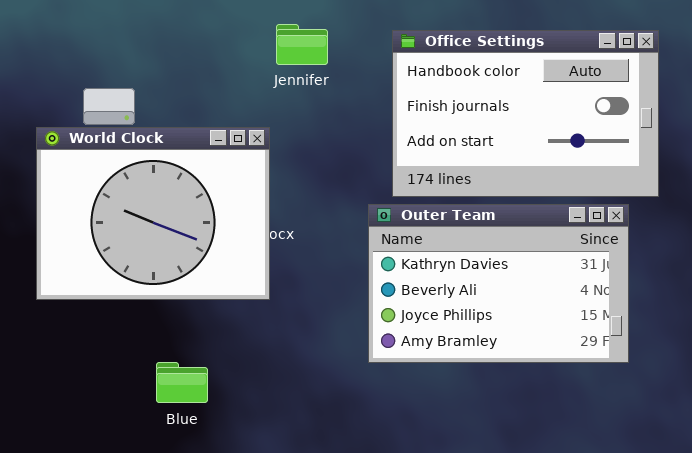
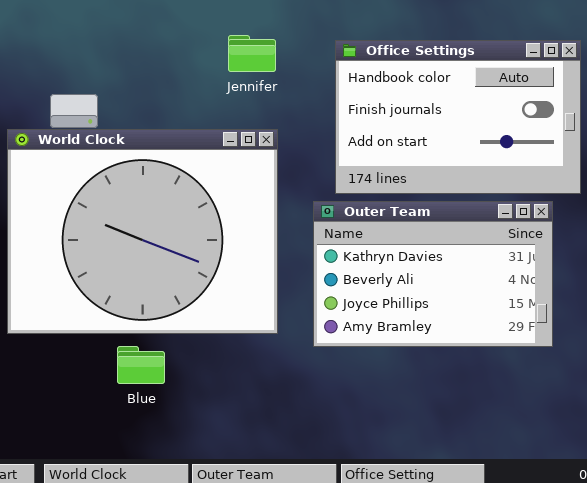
World Clock: [36,127,270,300] -> [7,129,278,334], resized

